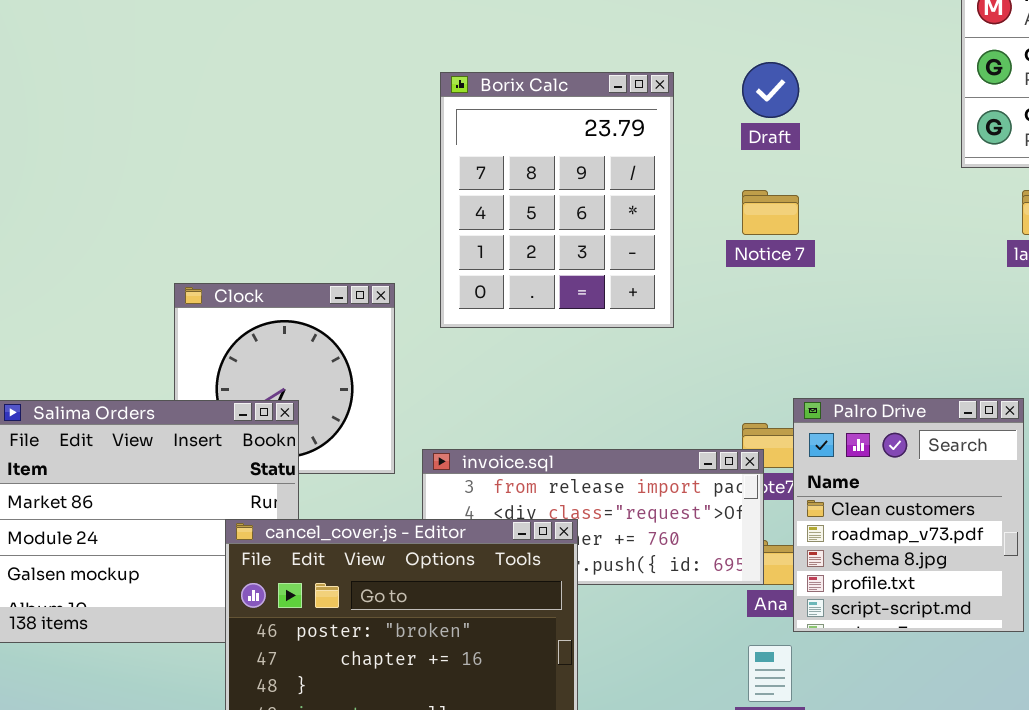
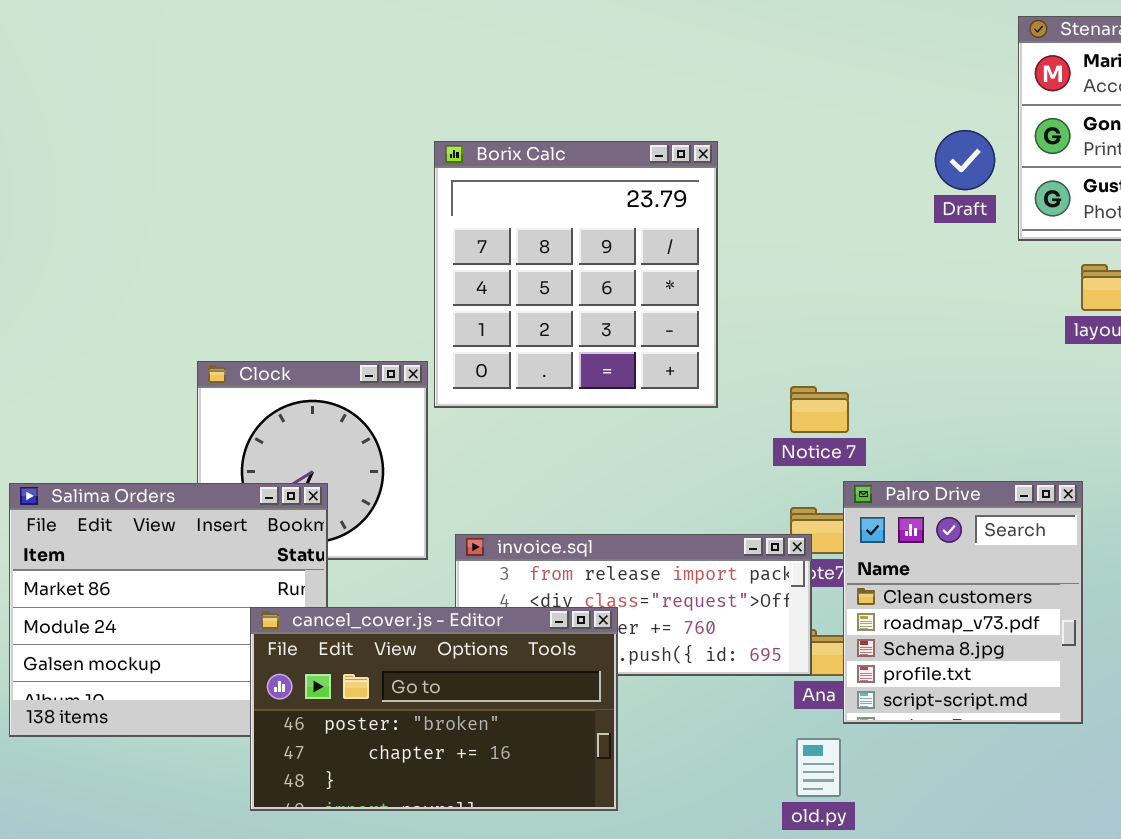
Draft: [742,62,799,118] -> [935,130,995,190], moved
Borix Calc: [440,72,674,328] -> [434,141,718,408], resized
Notice 7: [742,190,799,235] -> [790,386,849,433], moved

